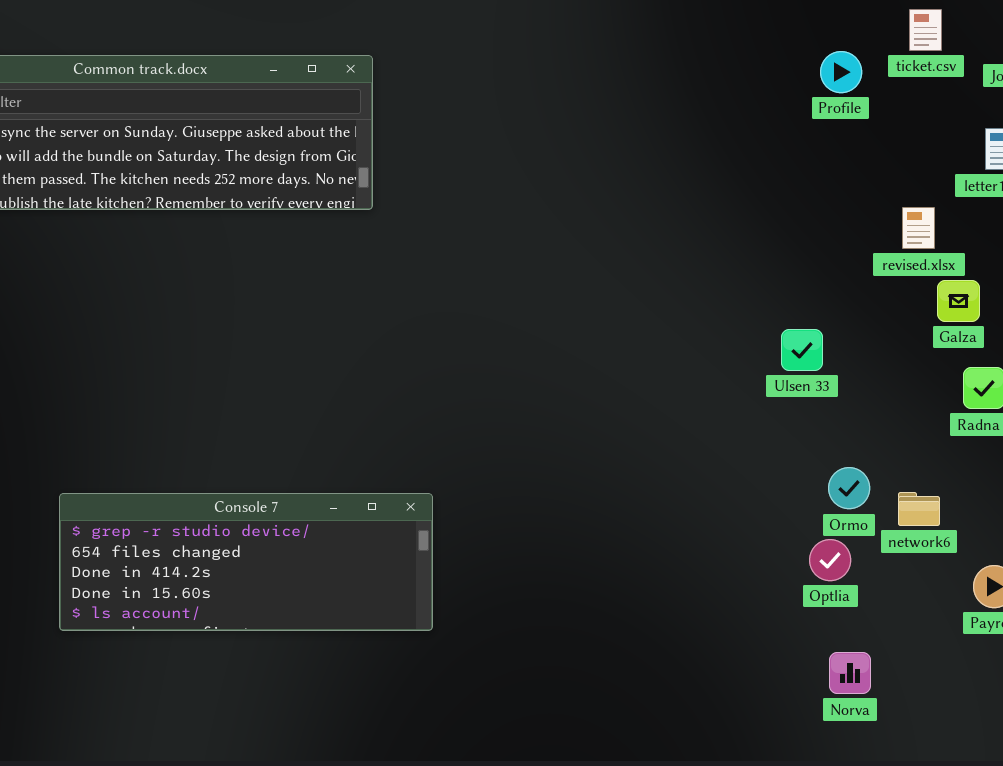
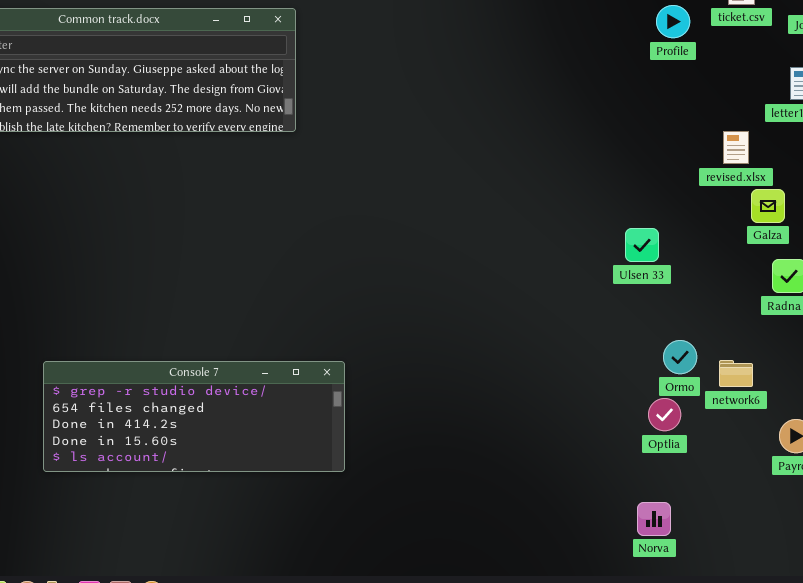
Norva: [829,652,871,694] -> [637,502,671,536], moved

